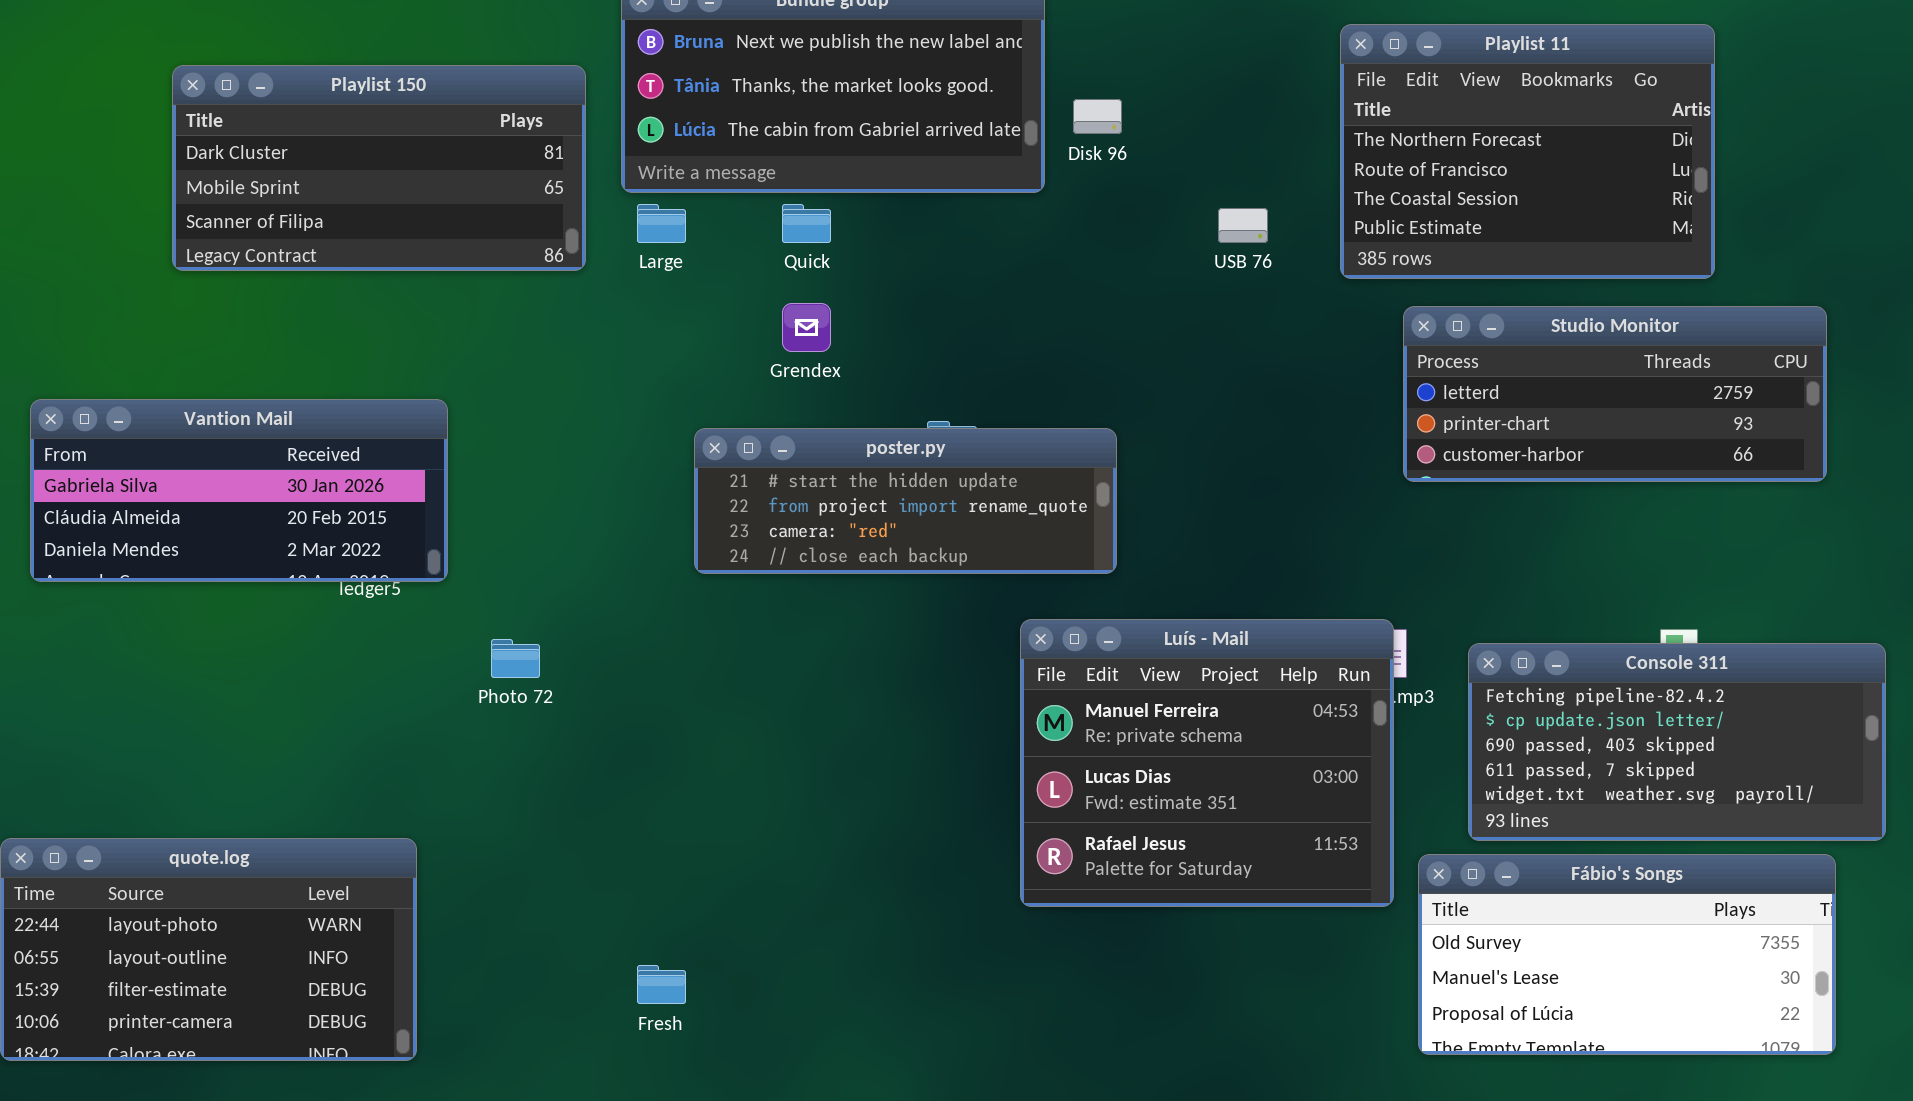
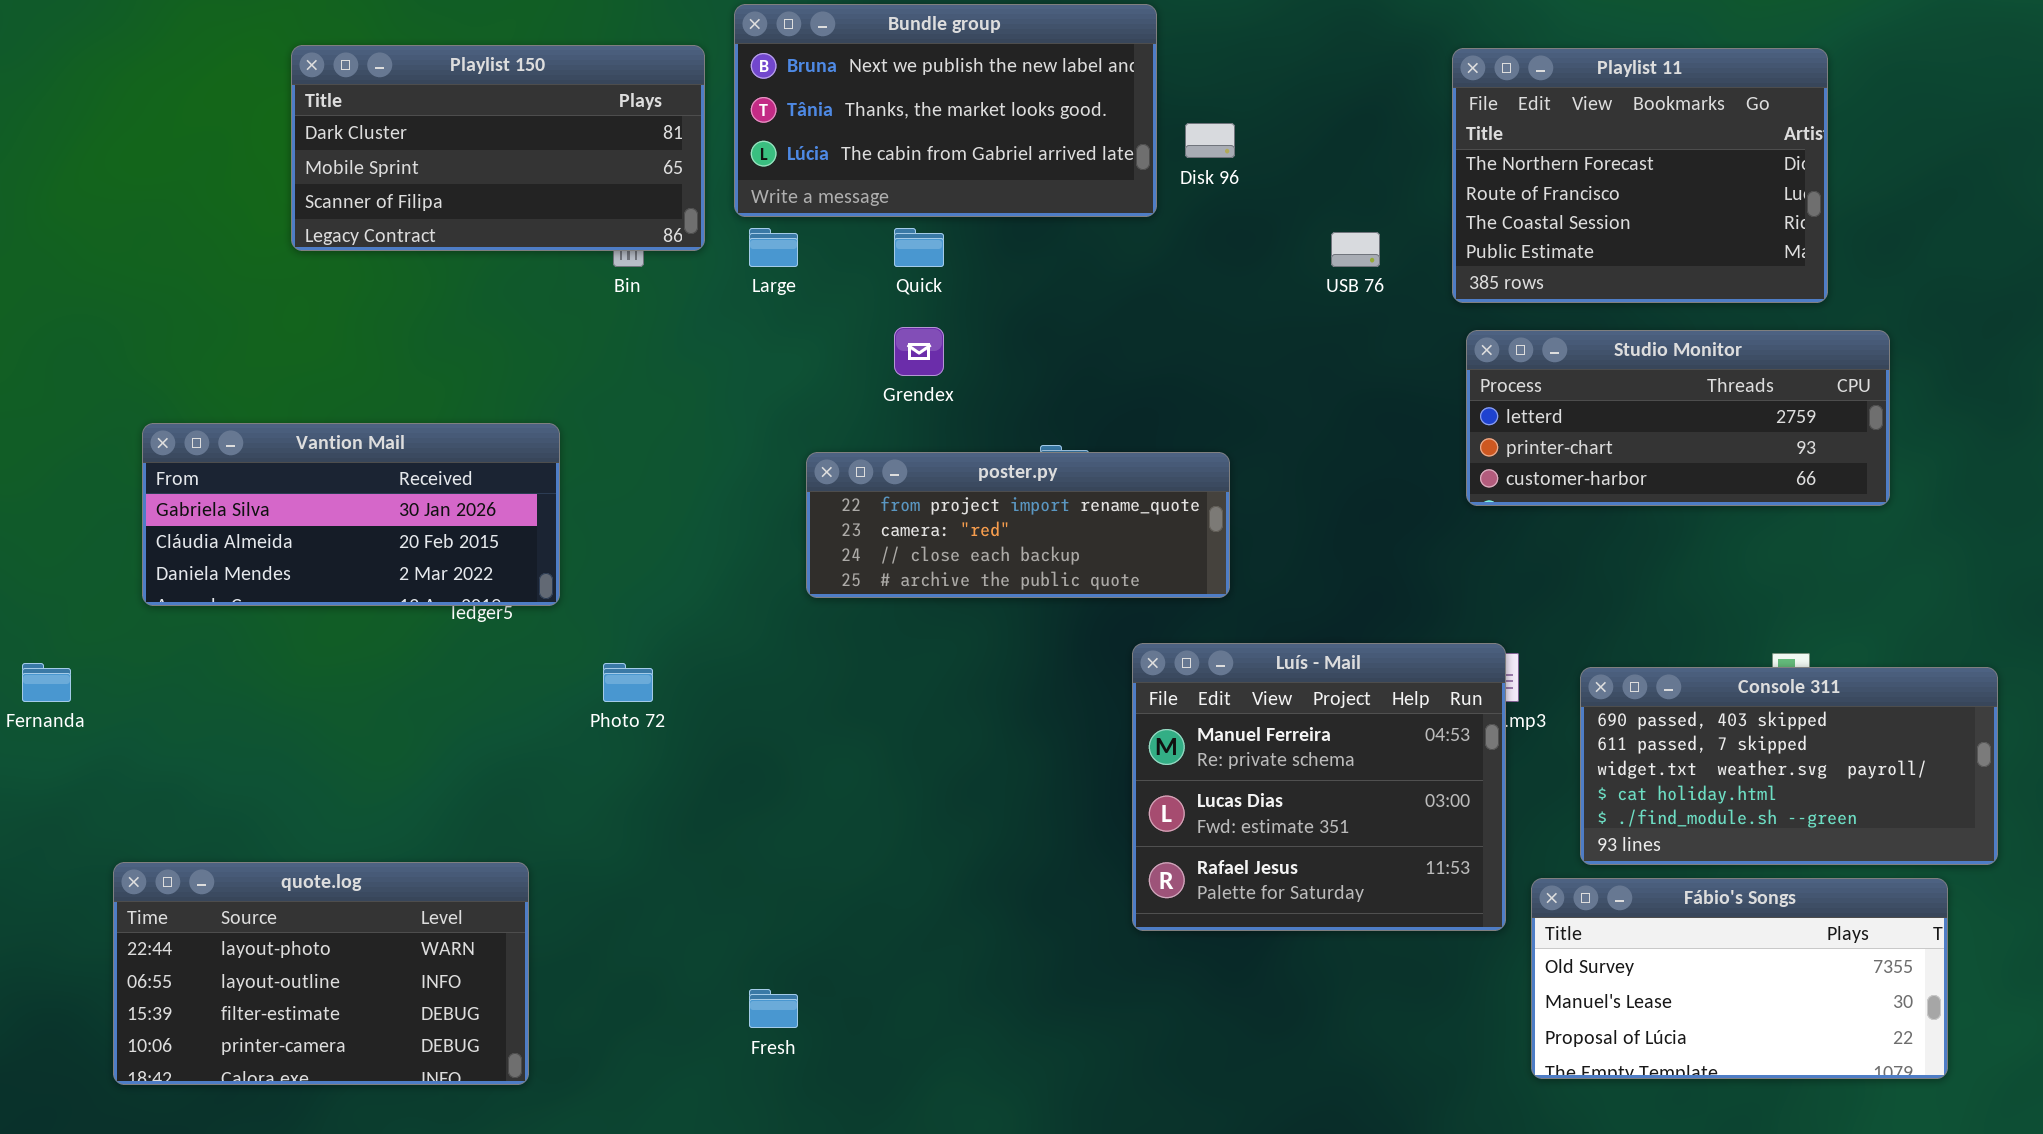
Playlist 150: [172,65,586,271] -> [291,45,705,251], moved
Studio Monitor: [1403,306,1827,482] -> [1466,330,1890,506], moved
poster.py: [694,428,1117,574] -> [806,452,1230,598], scrolled down 1 row
Console 311: [1468,643,1886,841] -> [1580,667,1998,865], scrolled down 2 rows

